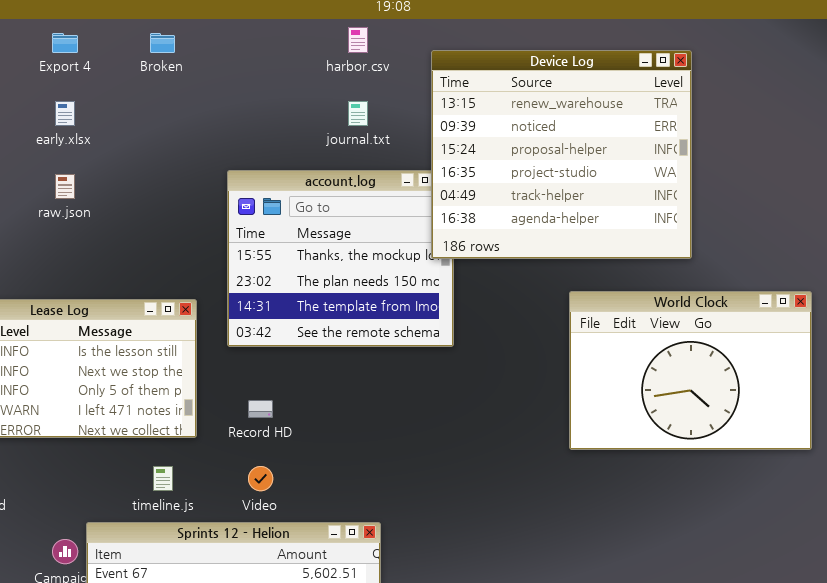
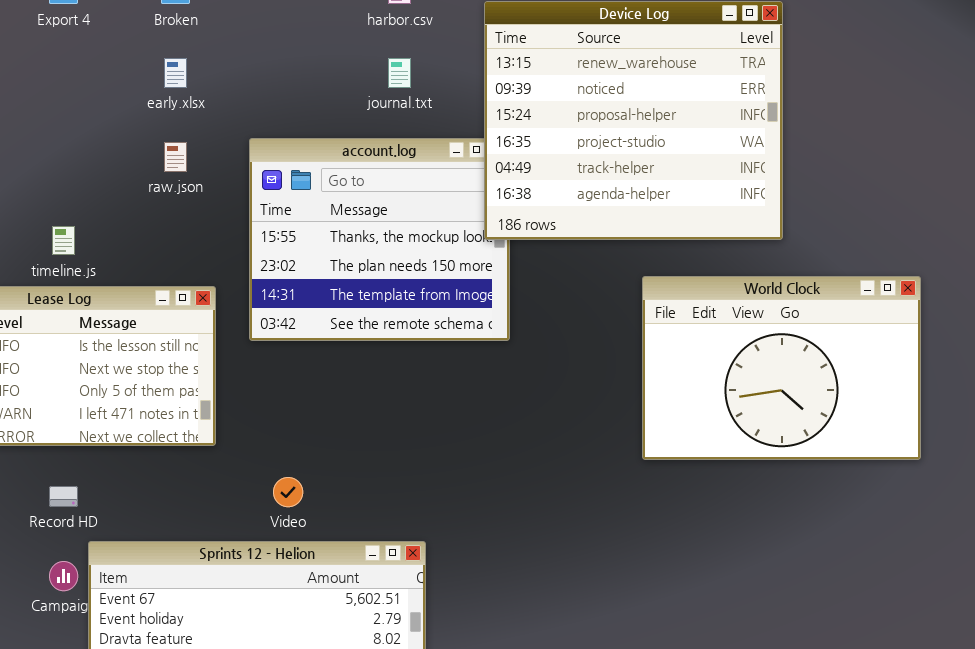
early.xlsx: [55,101,75,126] -> [164,58,187,88], moved
raw.json: [55,174,75,199] -> [164,142,187,172], moved
Record HD: [248,400,273,418] -> [49,486,78,507], moved
timeline.js: [153,466,173,491] -> [52,226,75,255], moved

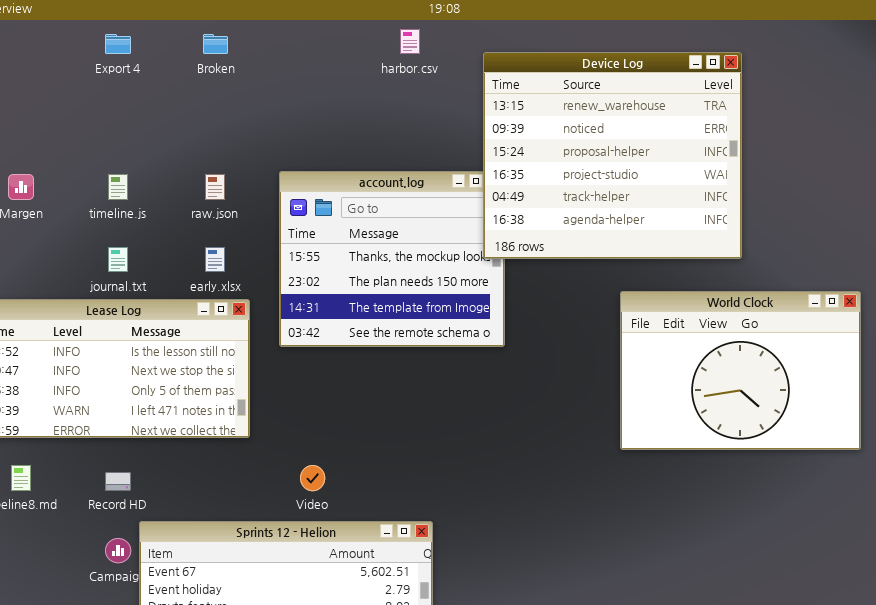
early.xlsx: [164,58,187,88] -> [205,247,225,272], moved
journal.txt: [388,58,411,88] -> [108,247,128,272], moved
timeline.js: [52,226,75,255] -> [108,174,128,200], moved

